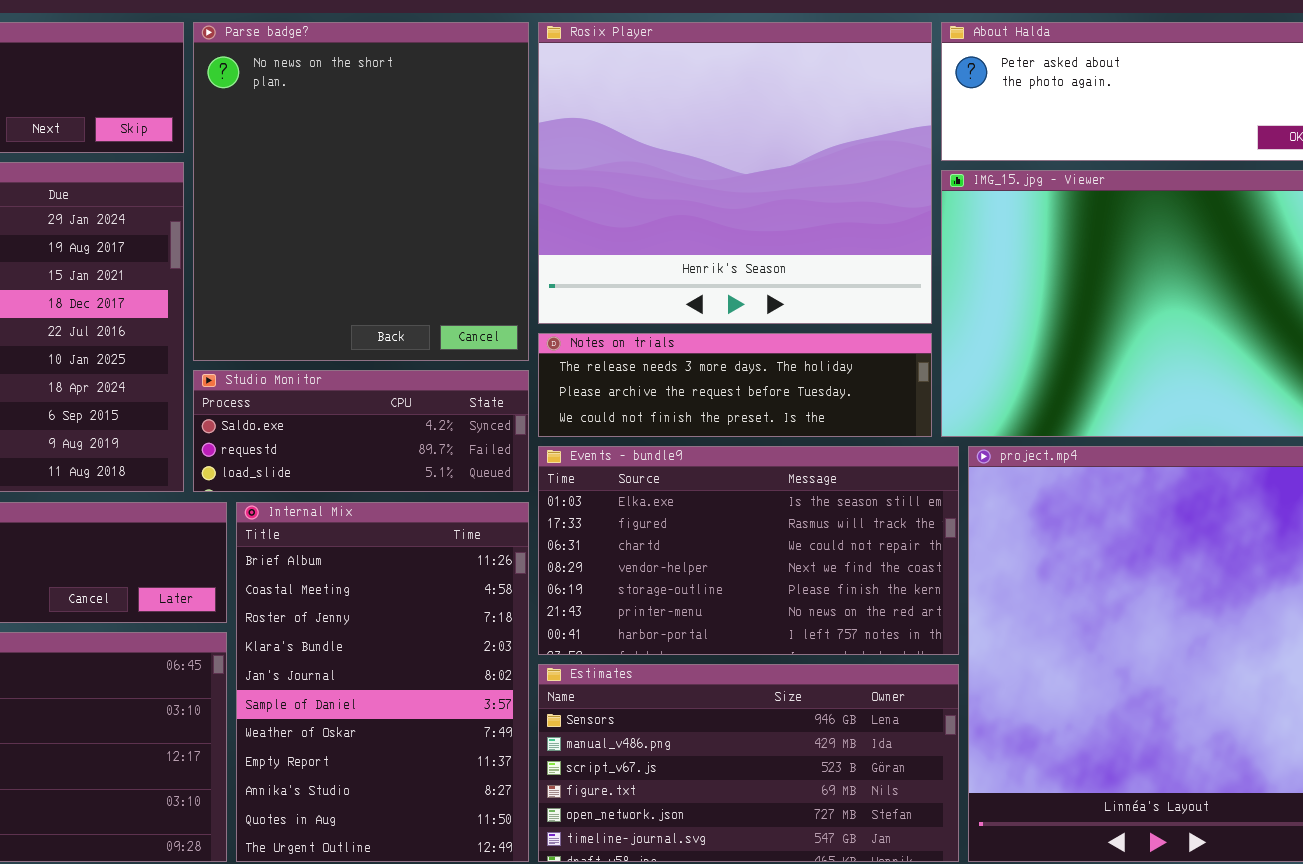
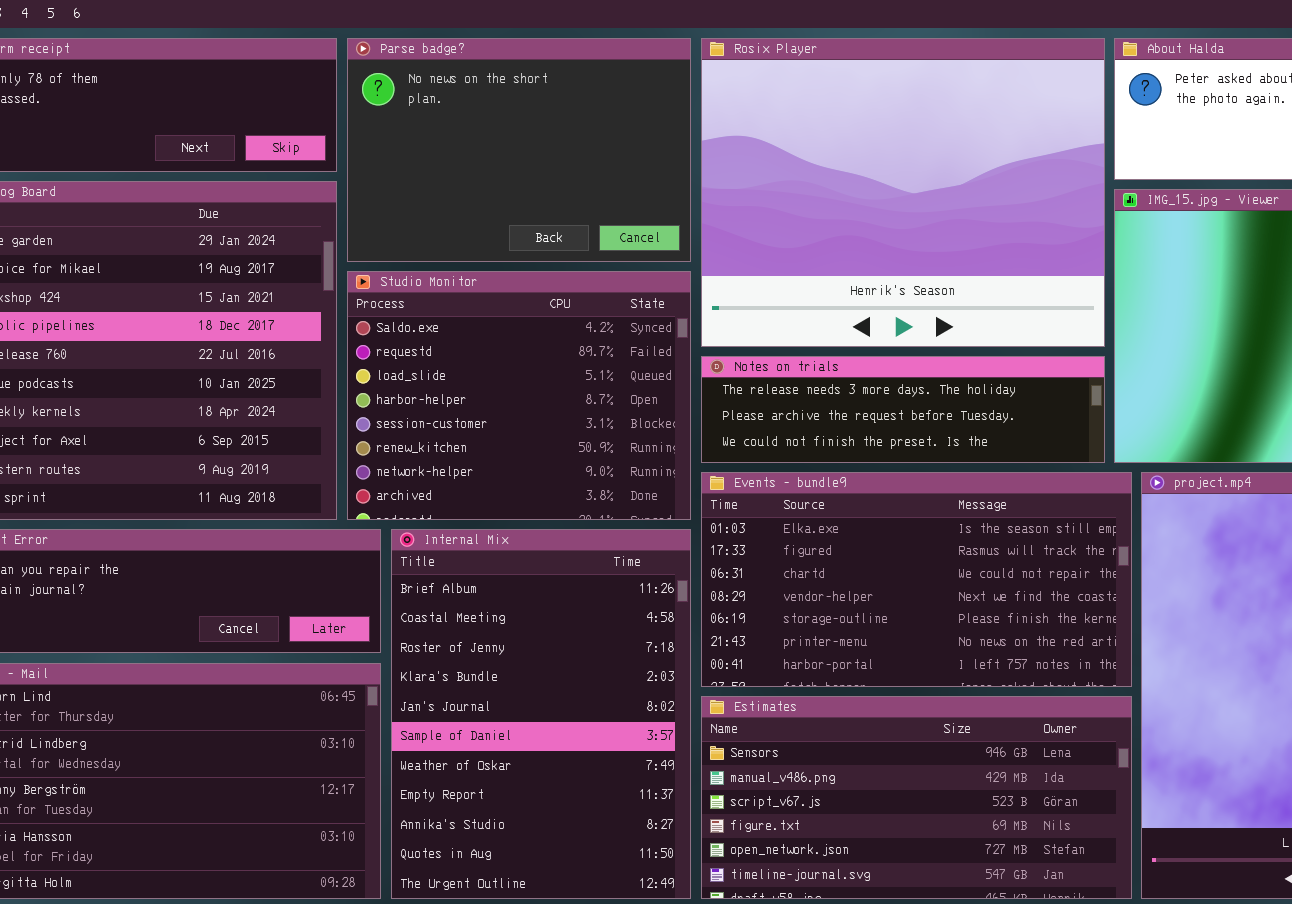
Parse badge?: [193,22,529,361] -> [347,38,691,262], resized
Studio Monitor: [193,370,529,492] -> [347,271,691,520], resized

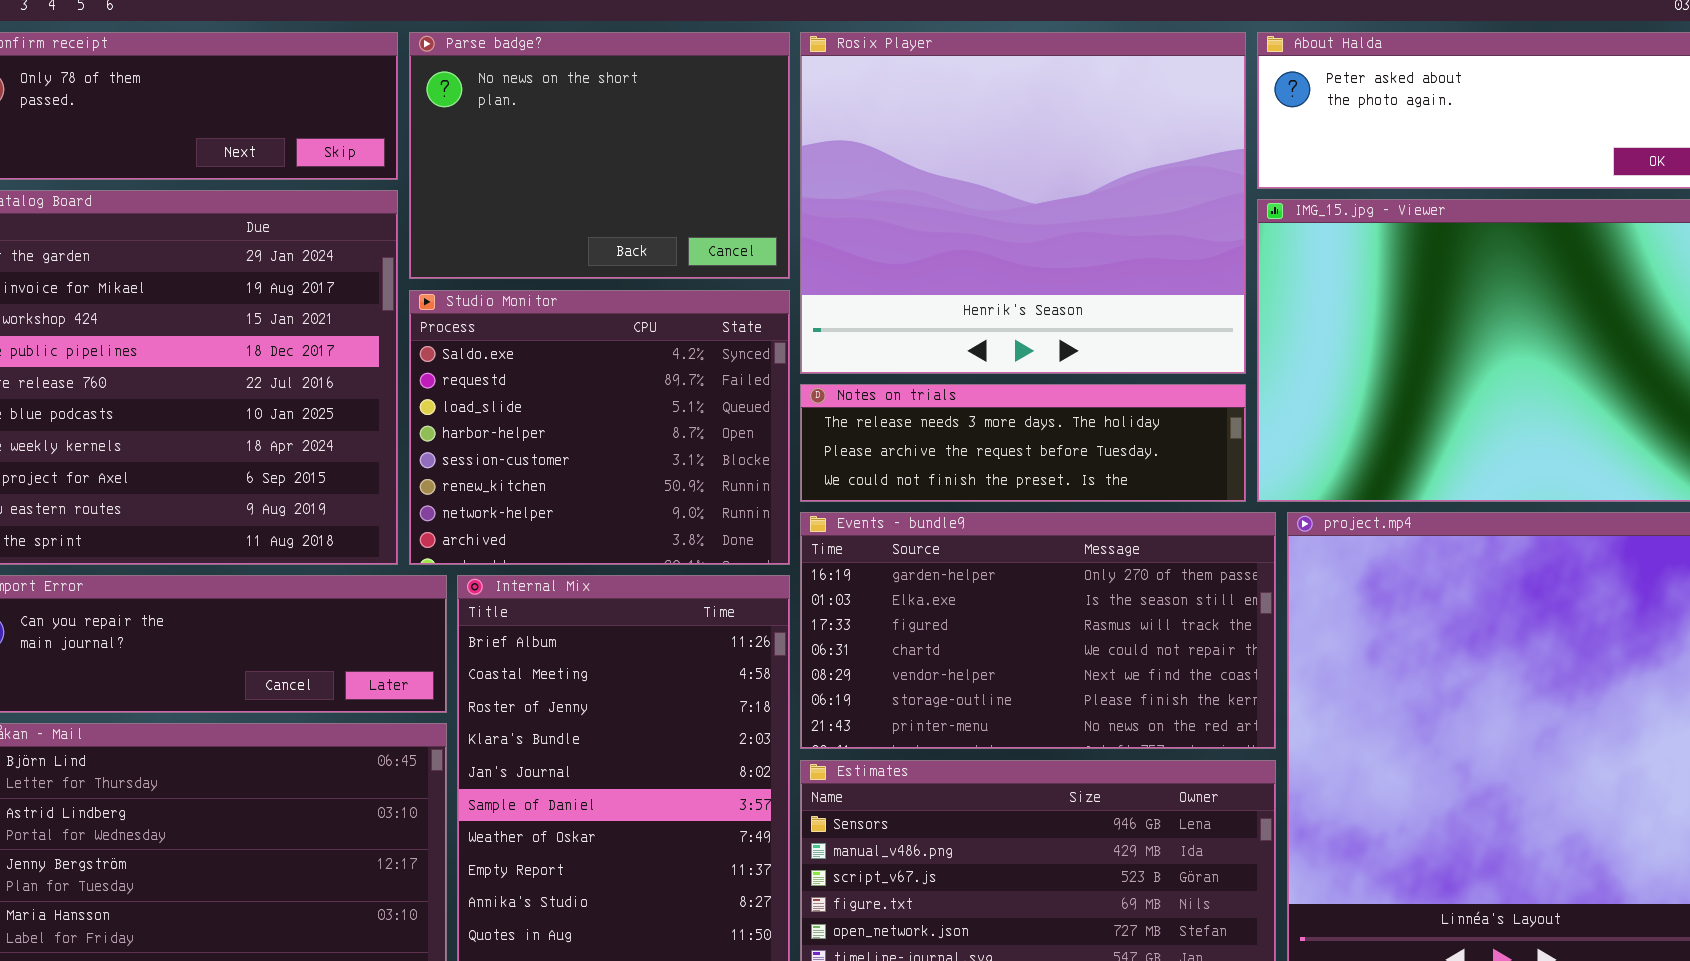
Events - bundle9: [701,472,1132,687] -> [800,512,1276,749], scrolled up 1 row

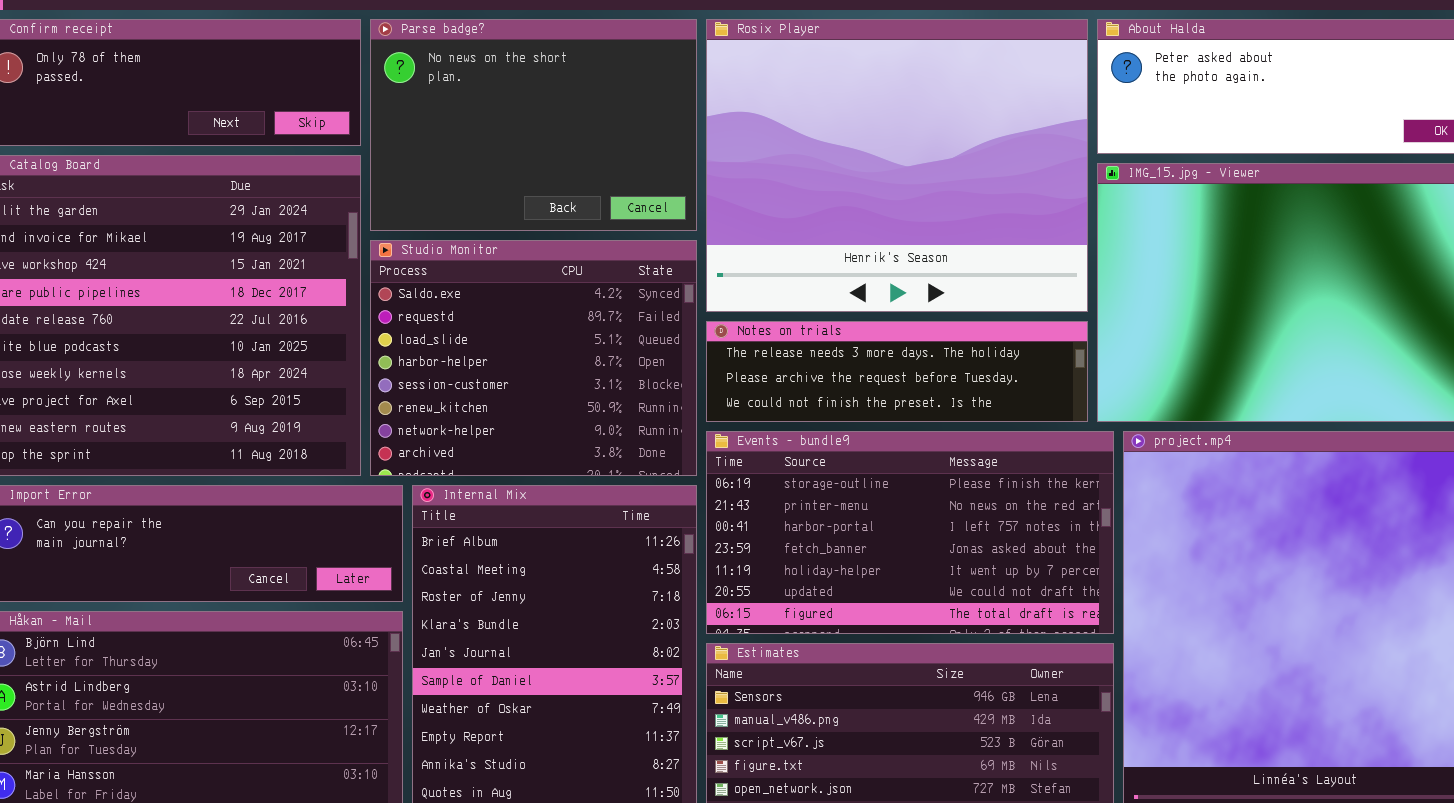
Events - bundle9: [800,512,1276,749] -> [706,431,1114,634], scrolled down 5 rows

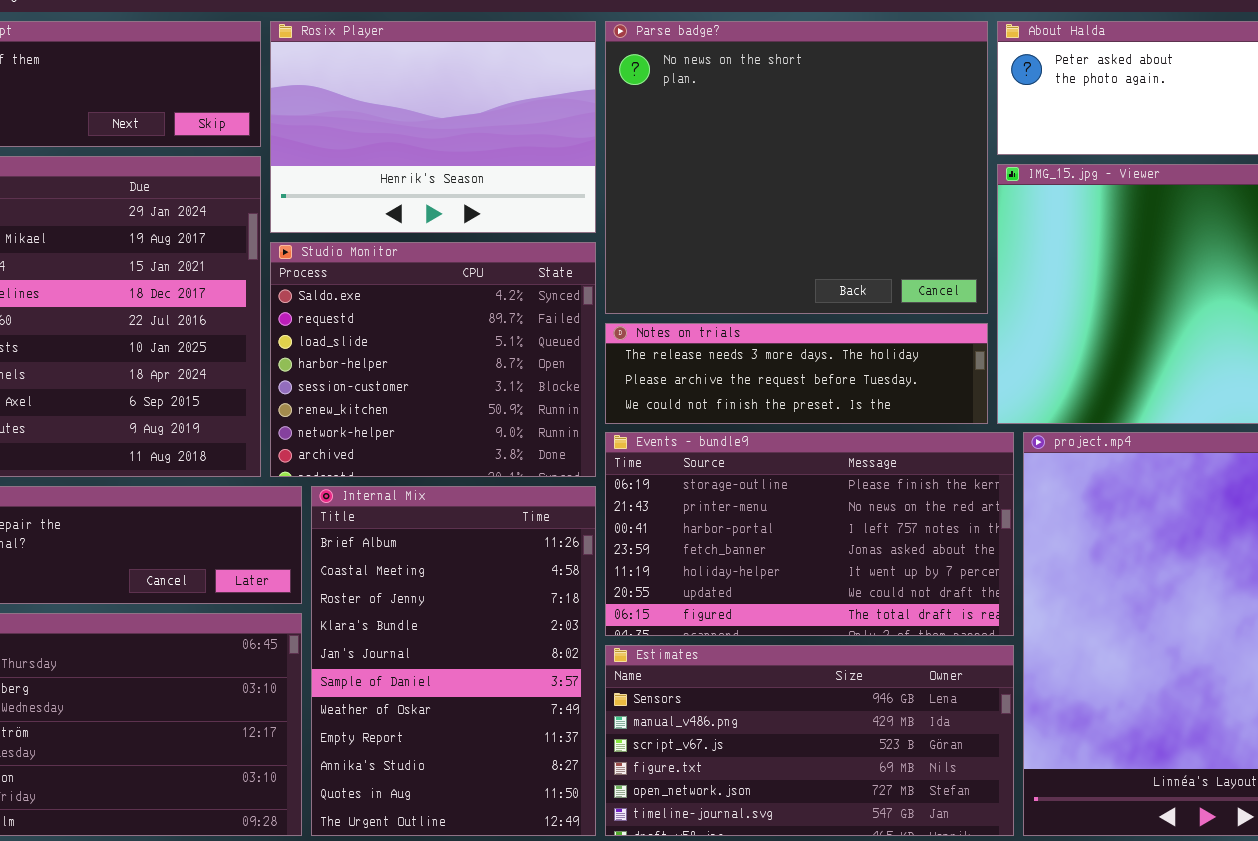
Parse badge?: [370,19,697,231] -> [605,21,988,314], moved, resized
Rosix Player: [706,19,1088,312] -> [270,21,596,233], moved, resized

